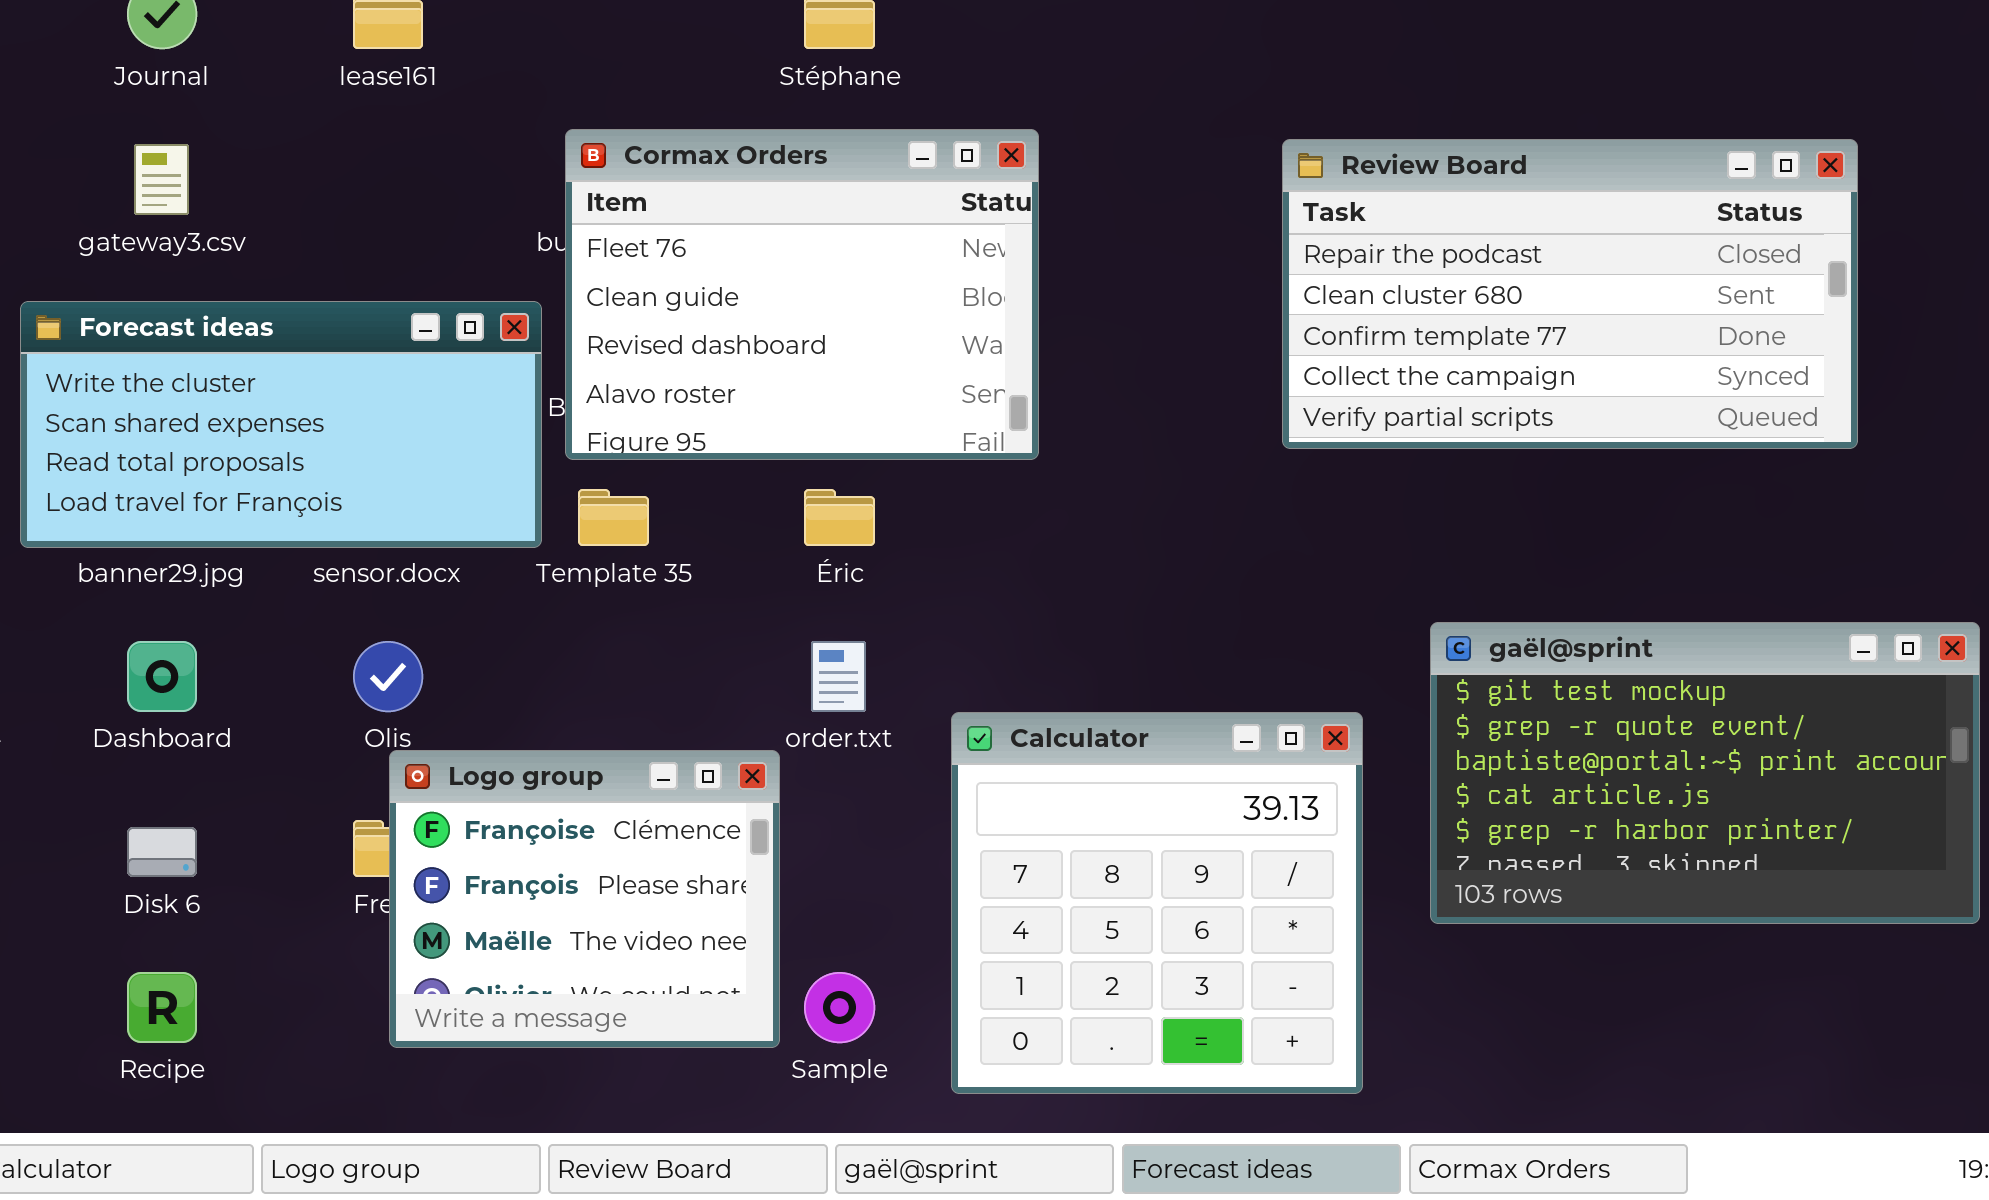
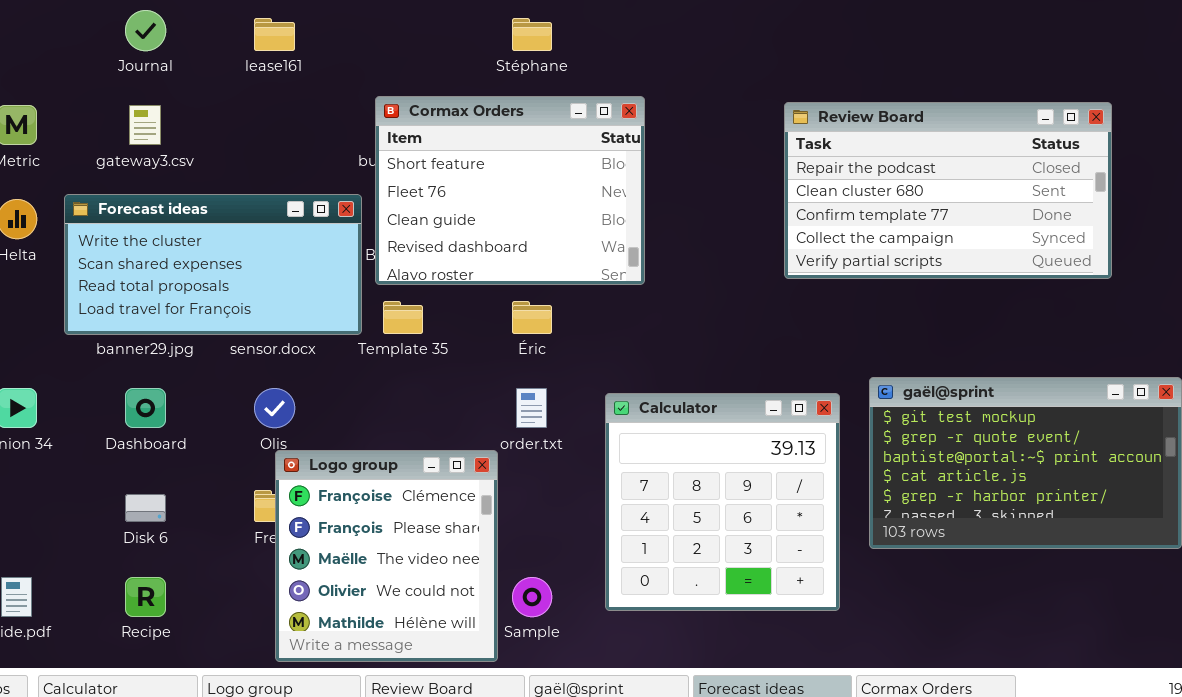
Cormax Orders: [565,129,1039,460] -> [375,96,645,285], scrolled up 1 row
Calculator: [951,712,1363,1094] -> [605,393,840,611], moved
Logo group: [389,750,780,1048] -> [275,450,498,662], resized

